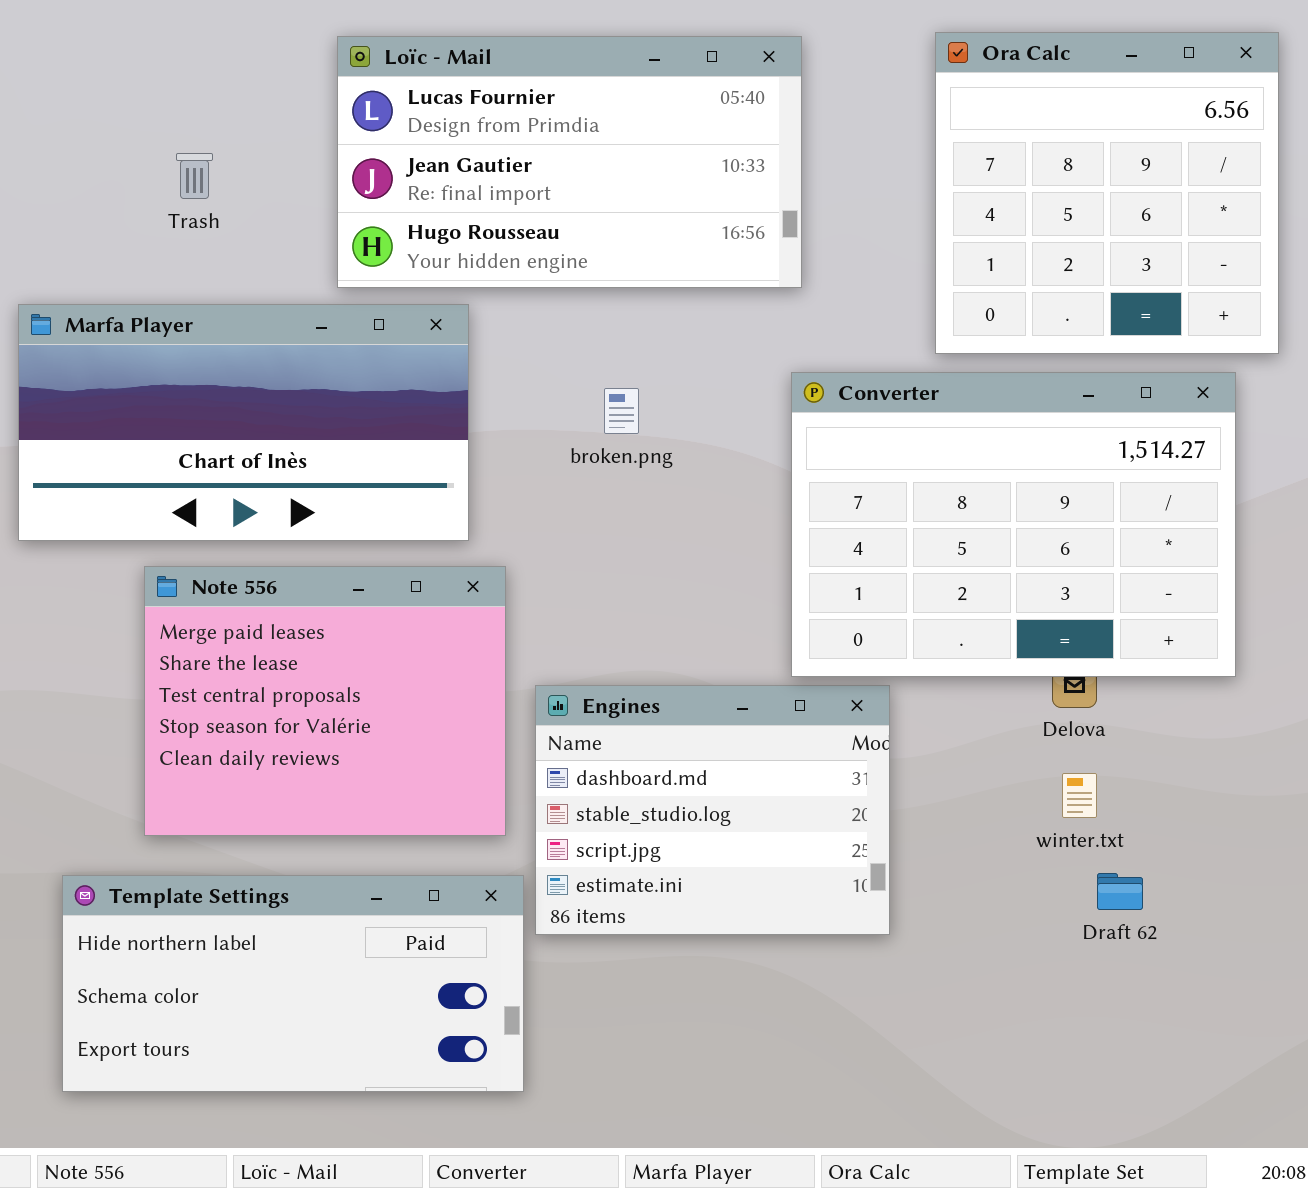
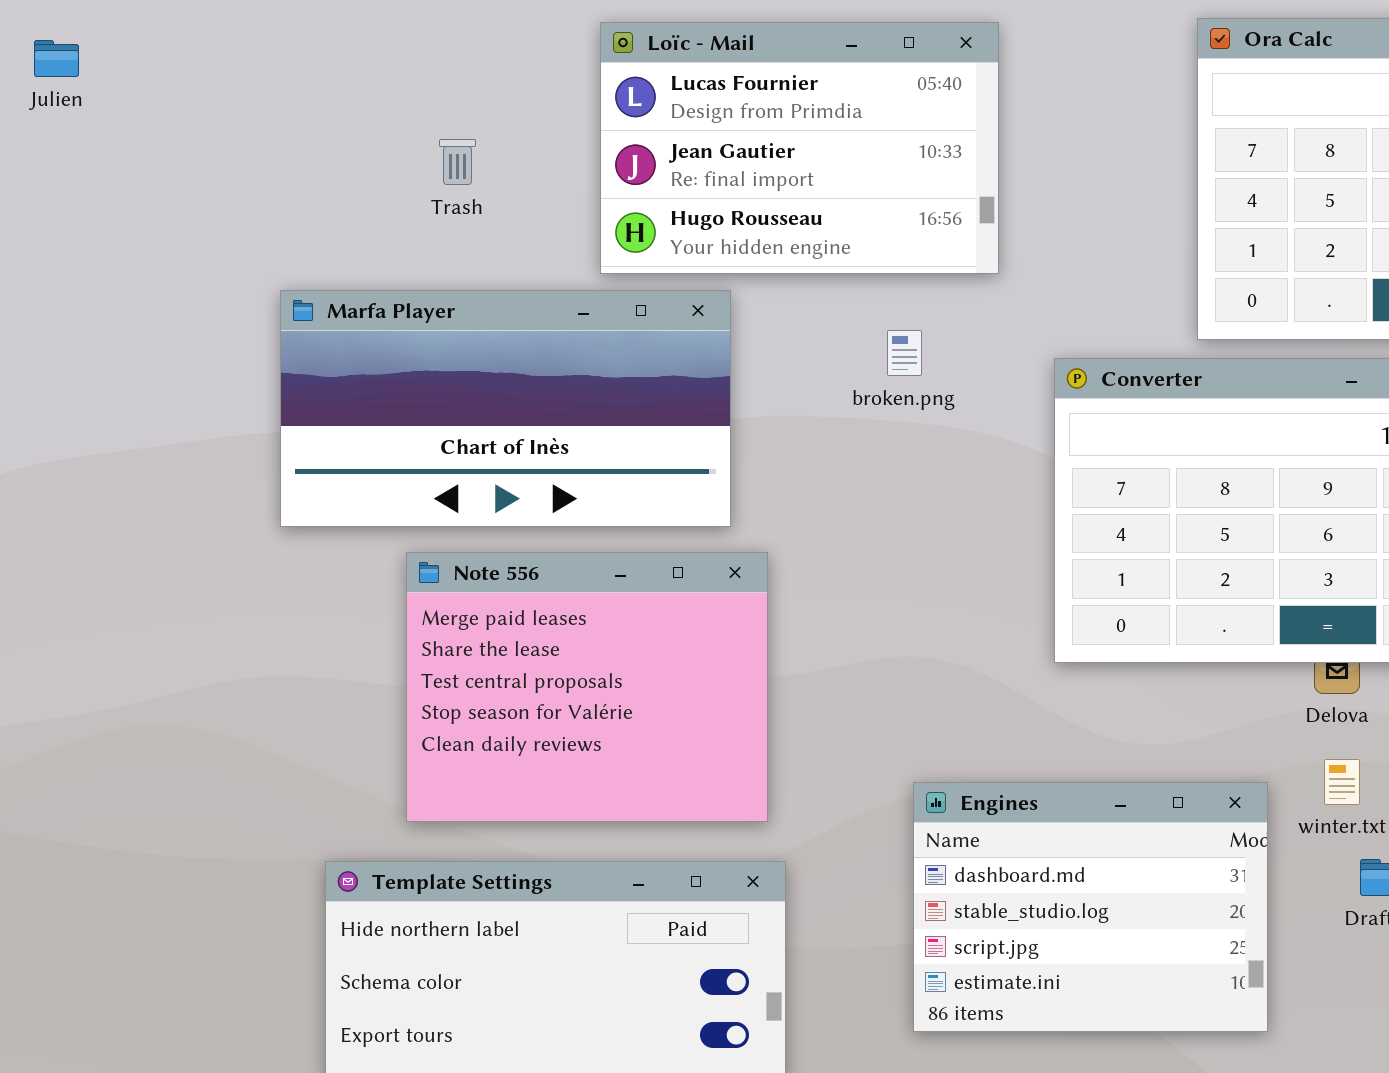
Loïc - Mail: [337,36,802,288] -> [600,22,999,274], resized
broken.png: [604,388,639,434] -> [887,330,922,376], moved
Engines: [535,685,890,935] -> [913,782,1268,1032], moved

